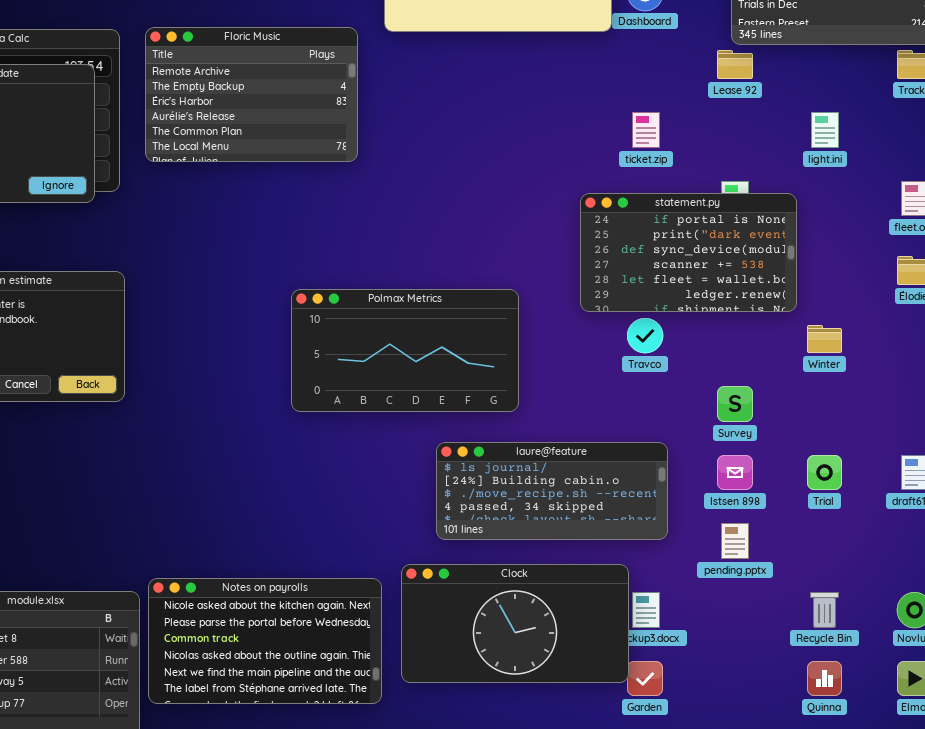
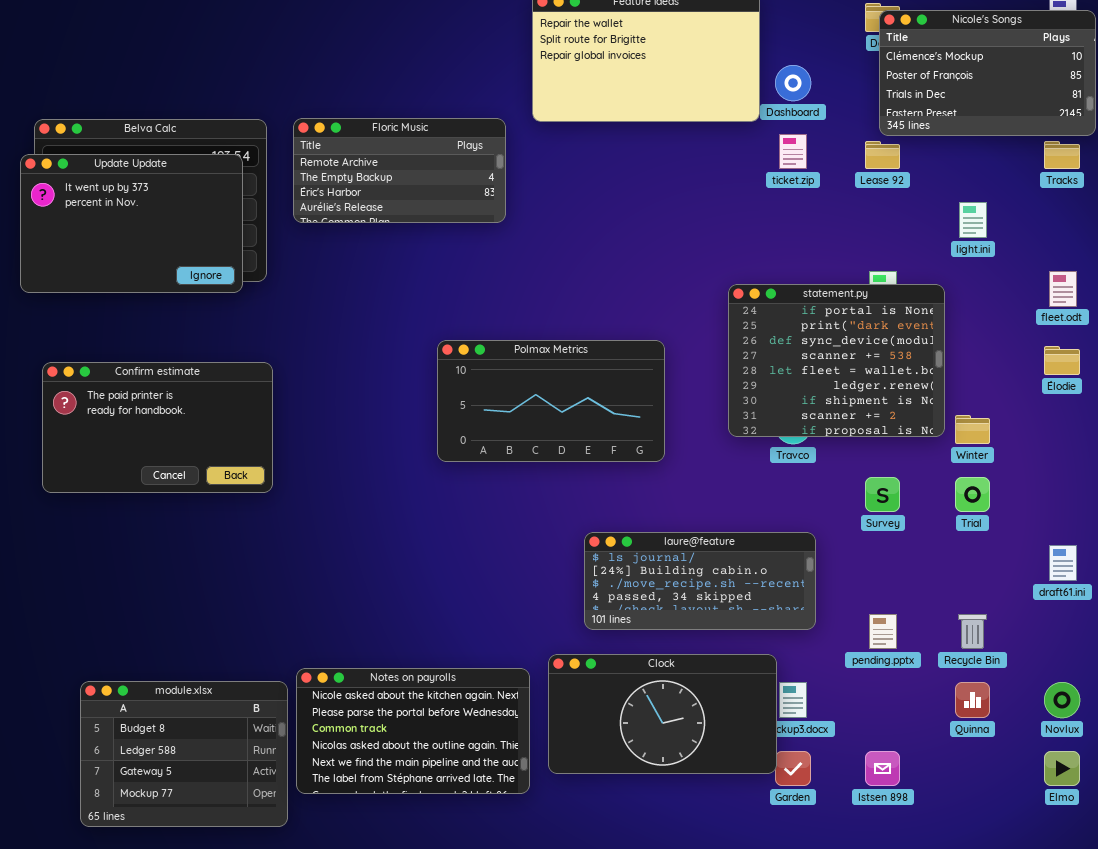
Floric Music: [145,27,358,162] -> [293,118,506,223], resized
ticket.zip: [632,112,660,148] -> [779,134,807,169], moved
statement.py: [580,193,797,312] -> [728,284,945,437], resized
Polmax Metrics: [291,289,519,412] -> [437,340,665,462], moved
Istsen 898: [717,455,753,490] -> [865,751,900,786], moved
Trial: [807,455,842,490] -> [955,477,990,512], moved
Recycle Bin: [810,592,839,628] -> [958,614,987,649], moved
Quinna: [807,661,842,696] -> [955,682,990,718], moved

